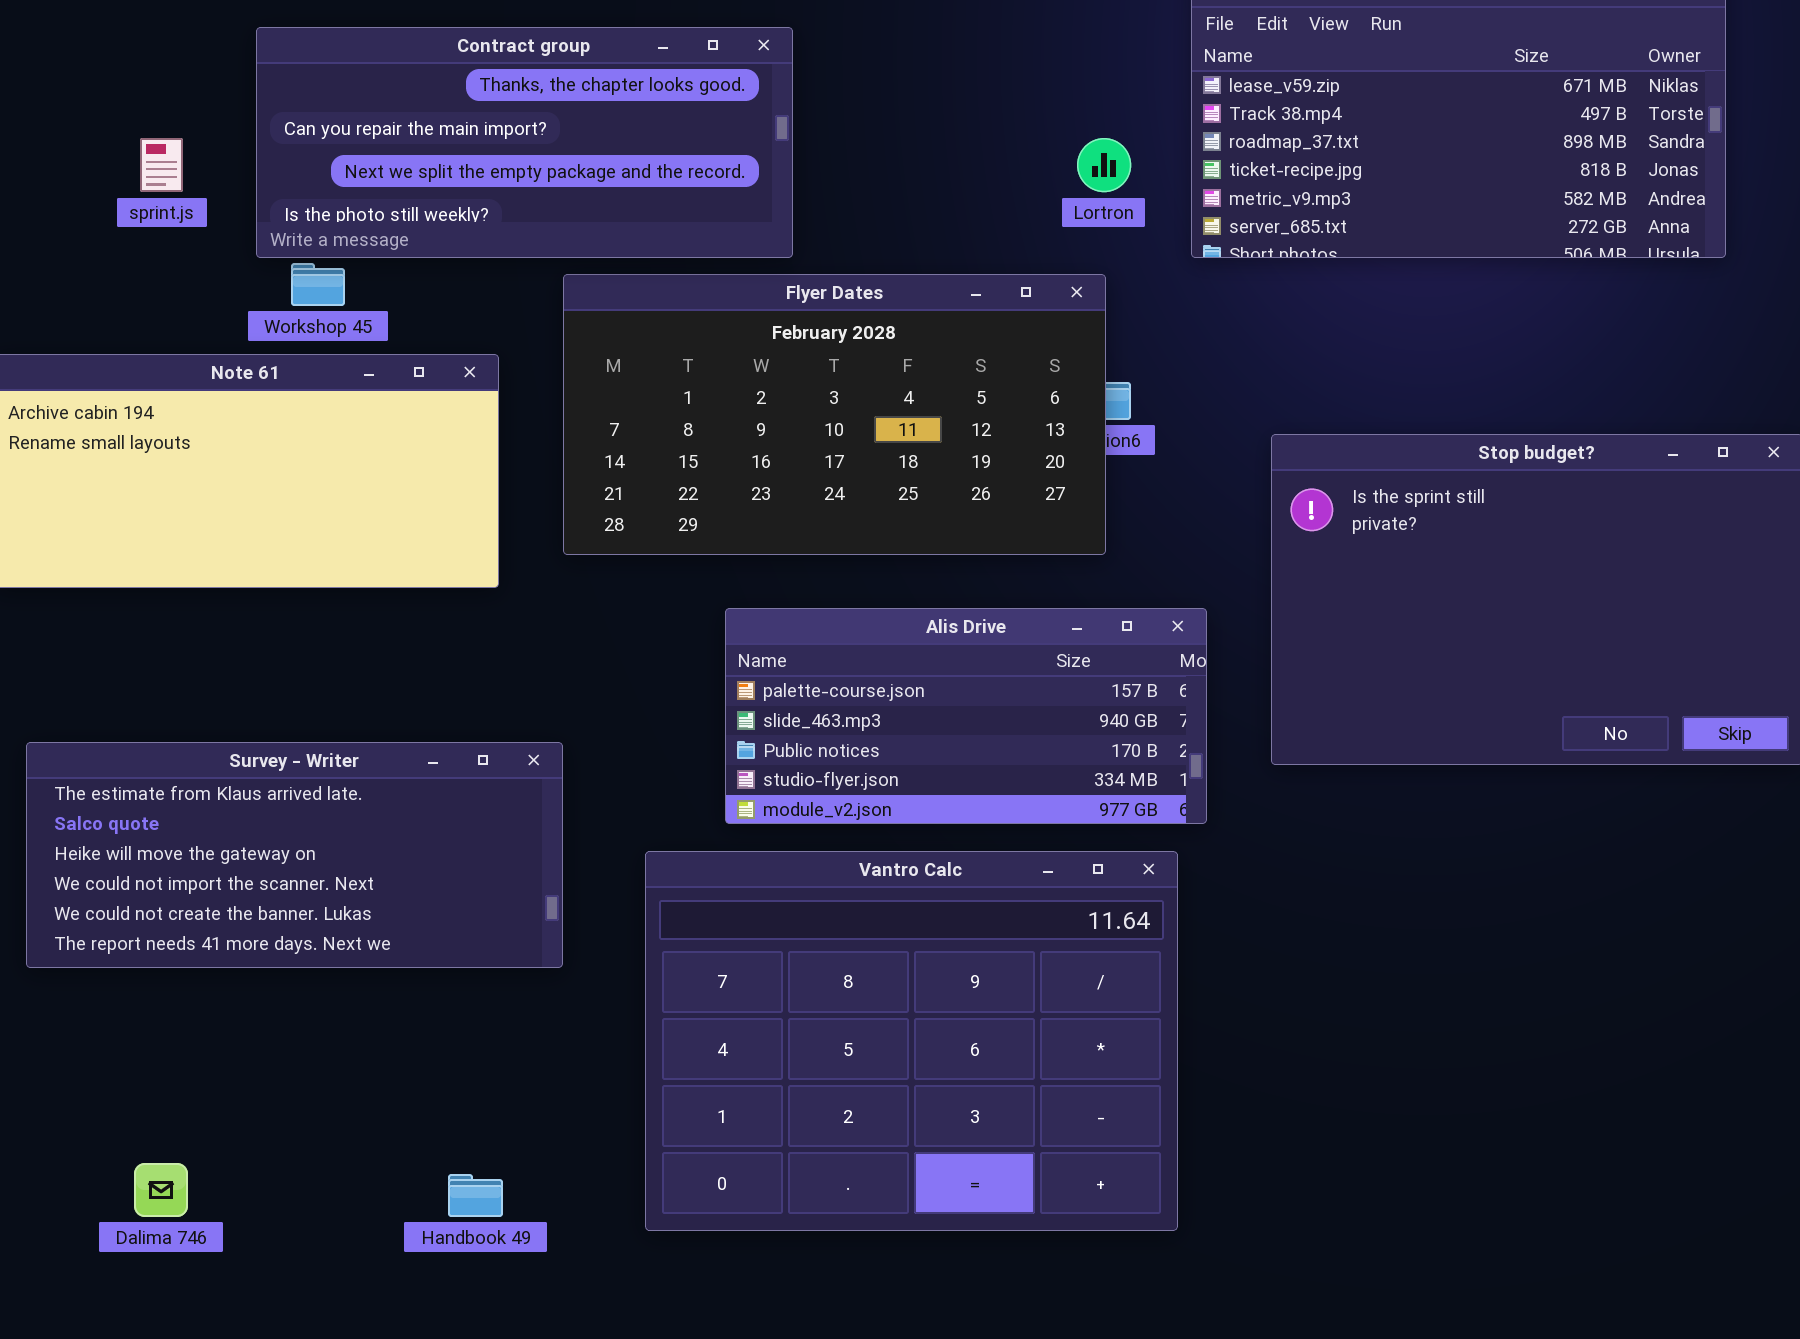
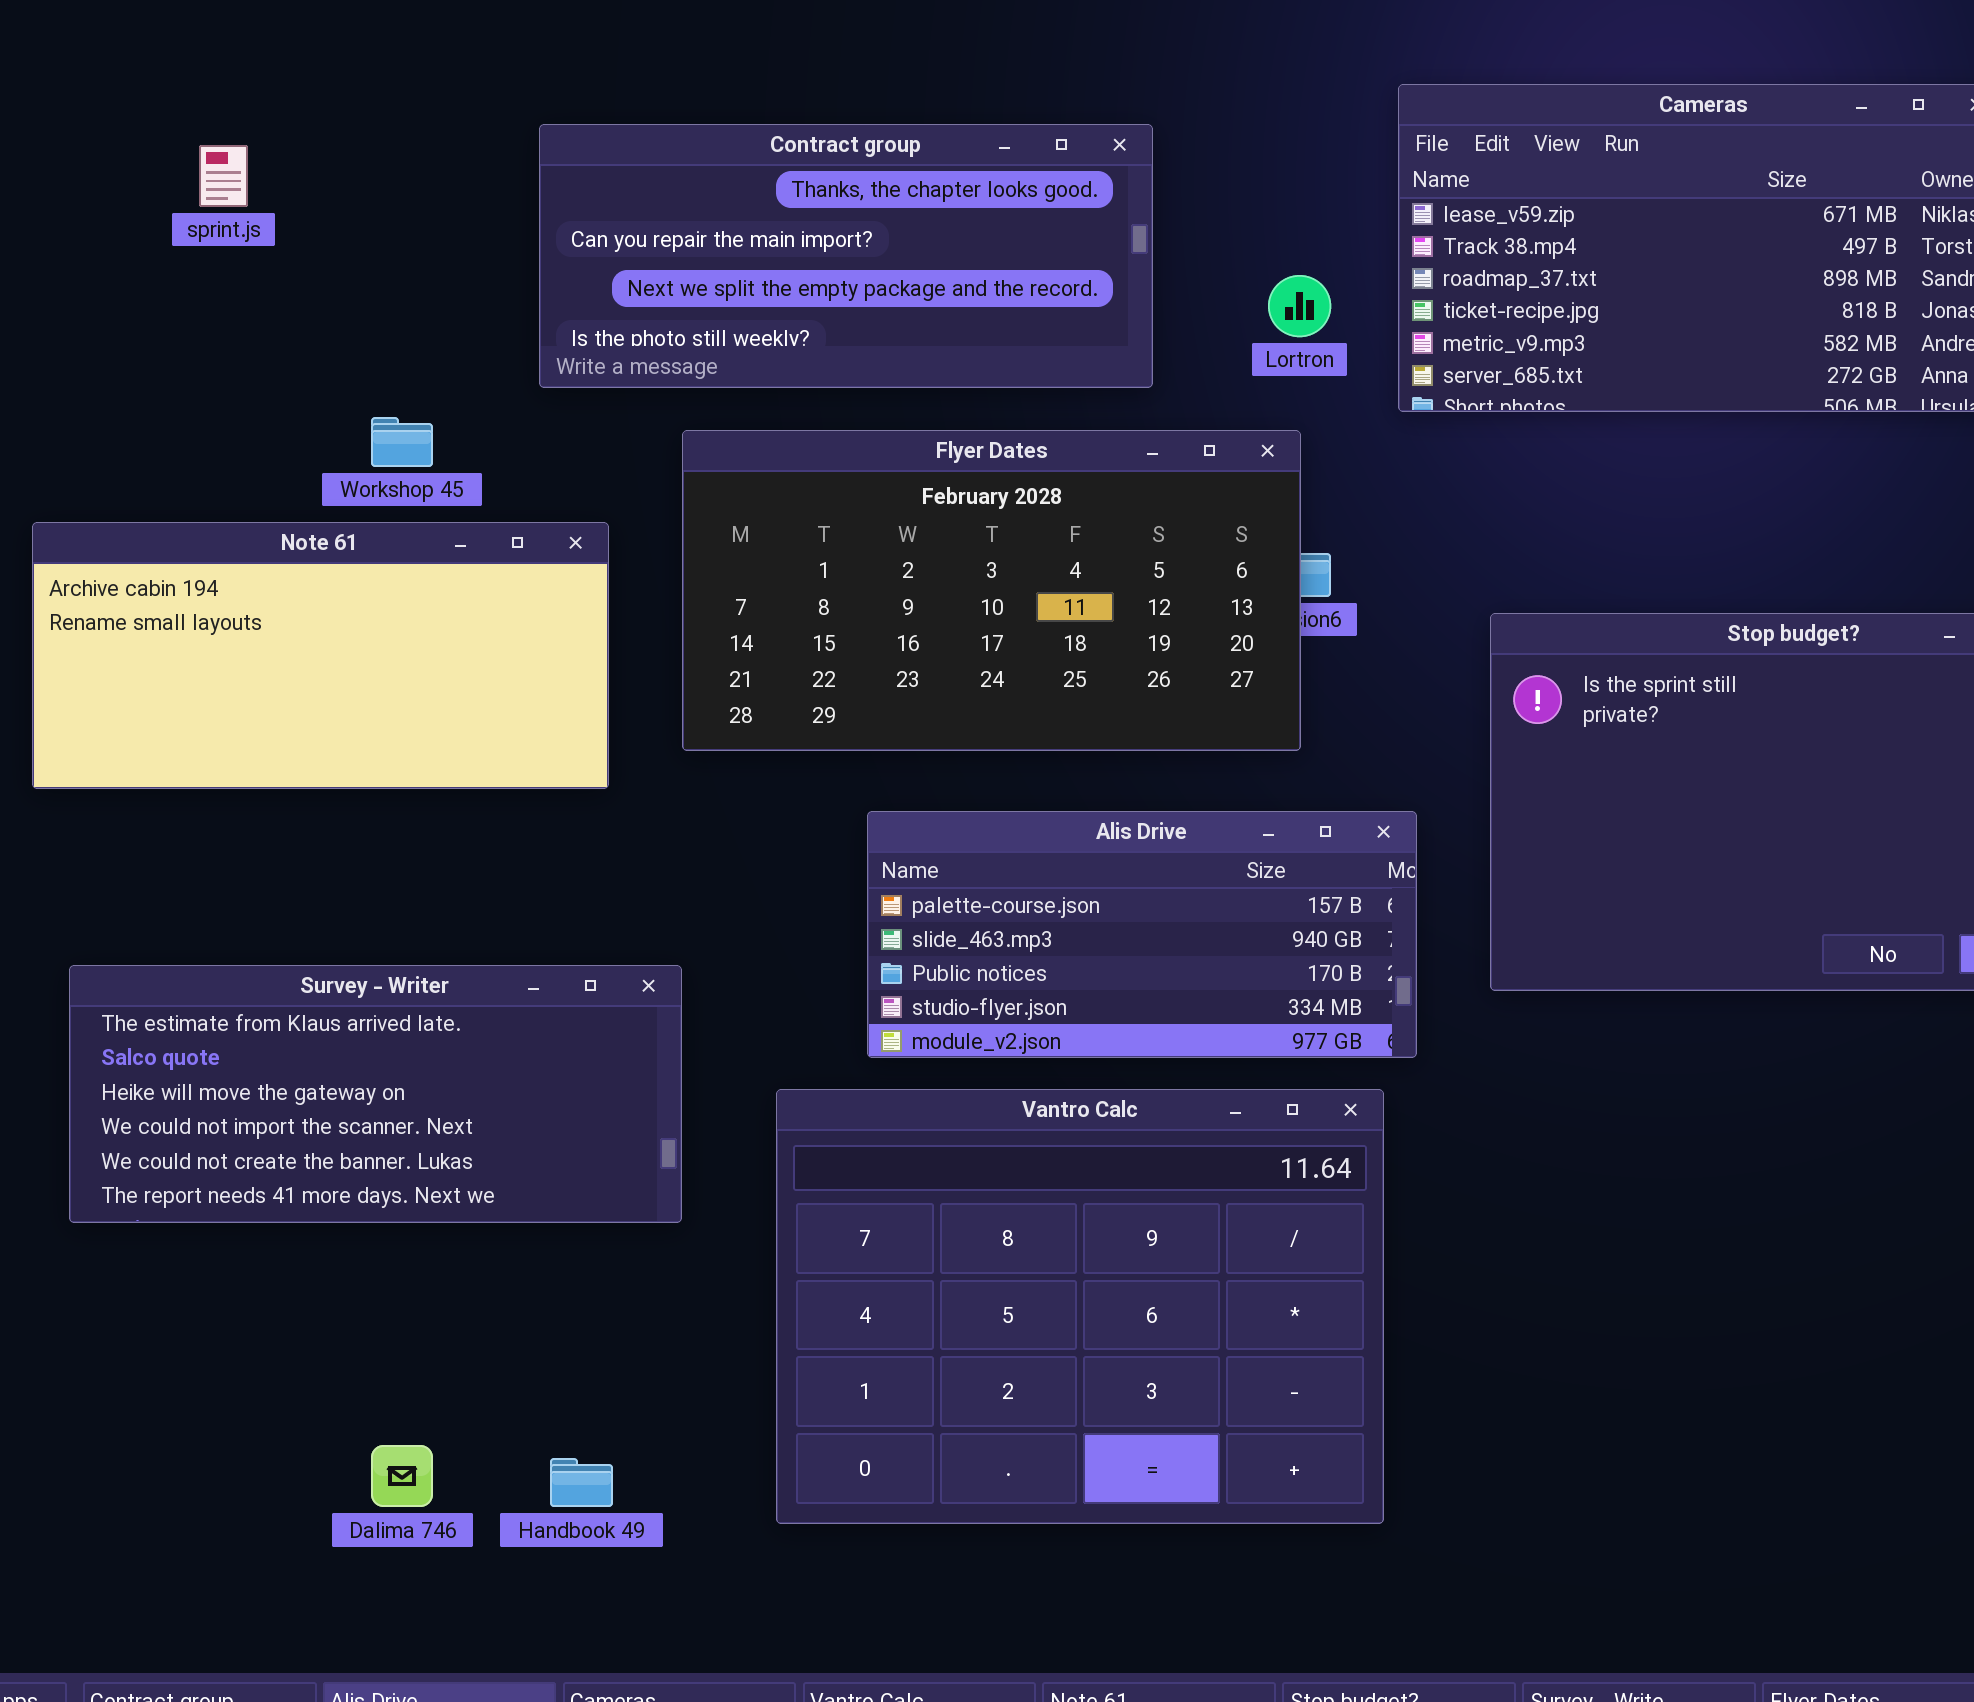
Contract group: [256,27,793,258] -> [539,124,1153,388], moved
sprint.js: [140,138,183,192] -> [199,145,248,207], moved
Dalima 746: [134,1163,188,1217] -> [371,1445,433,1507], moved

